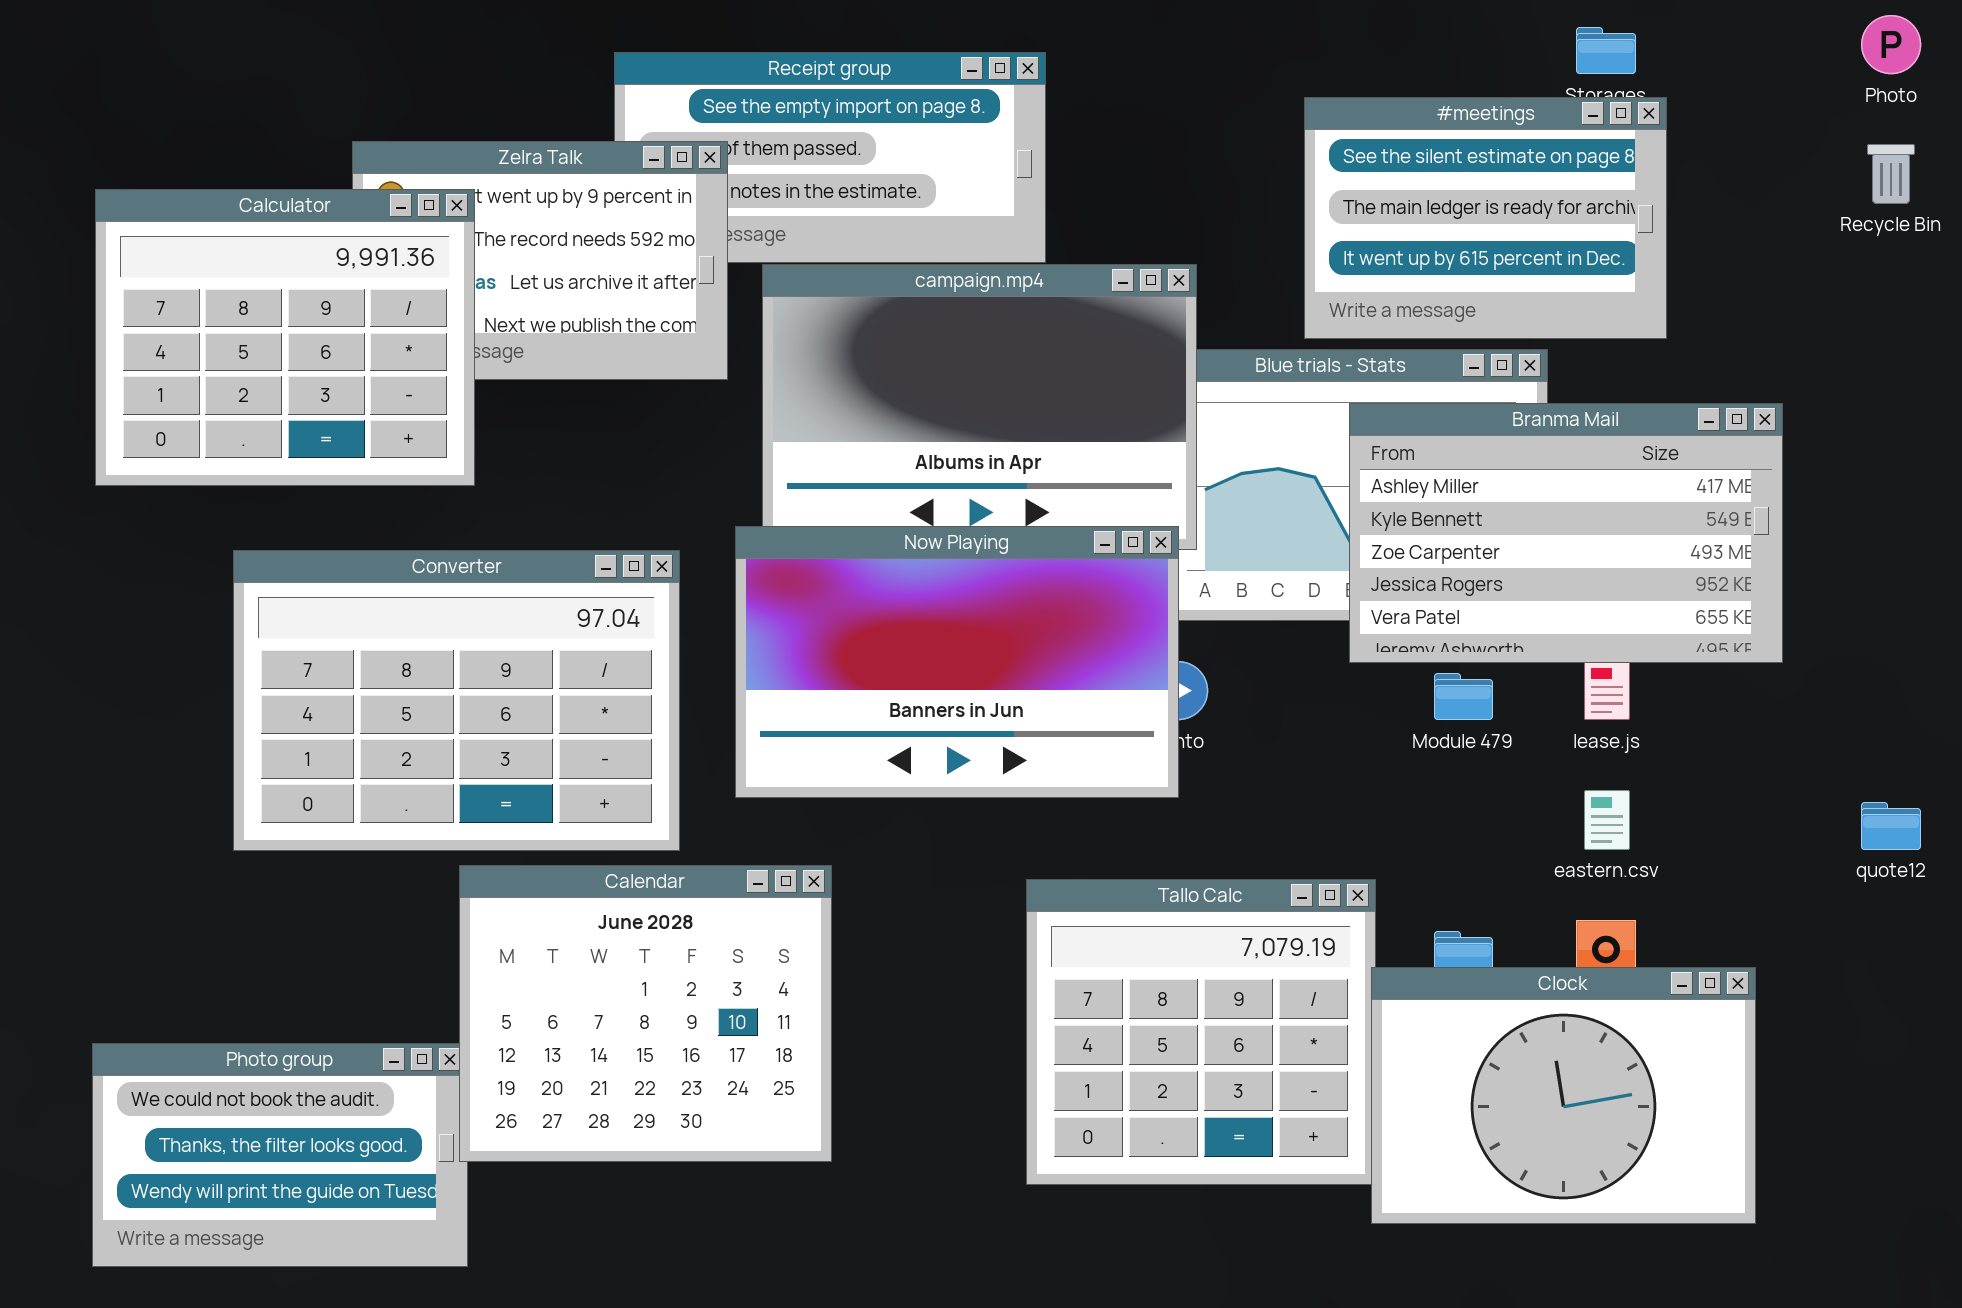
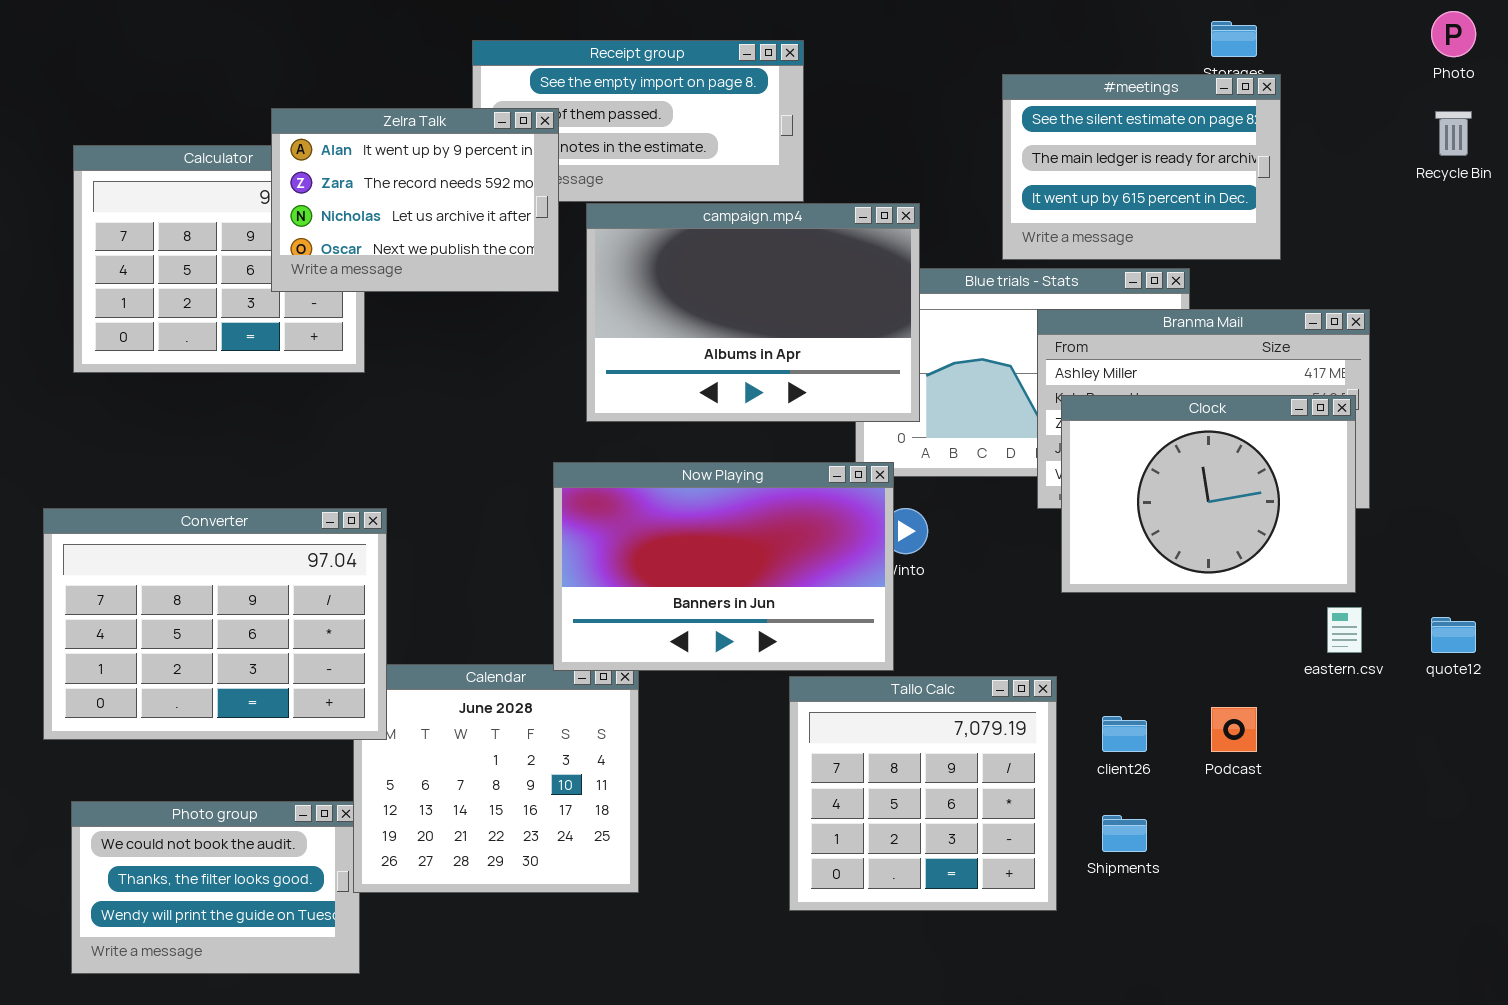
Zelra Talk: [352,141,728,380] -> [271,108,559,292], raised
Now Playing: [735,526,1179,798] -> [553,462,894,671], moved
Converter: [233,550,680,851] -> [43,508,387,740], moved
eastern.csv: [1584,790,1630,850] -> [1327,607,1362,653], moved
Clock: [1371,967,1756,1224] -> [1061,395,1356,593], moved

